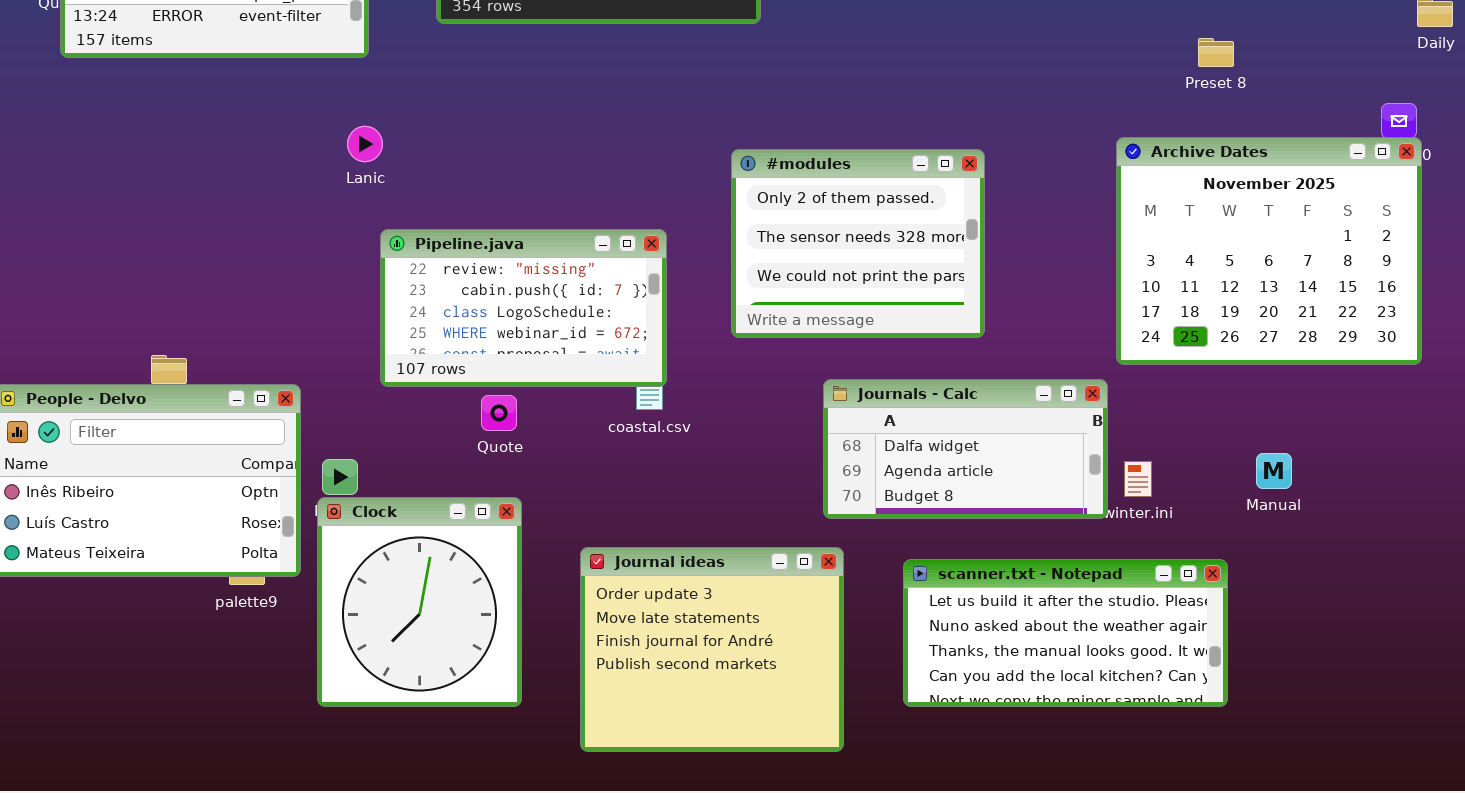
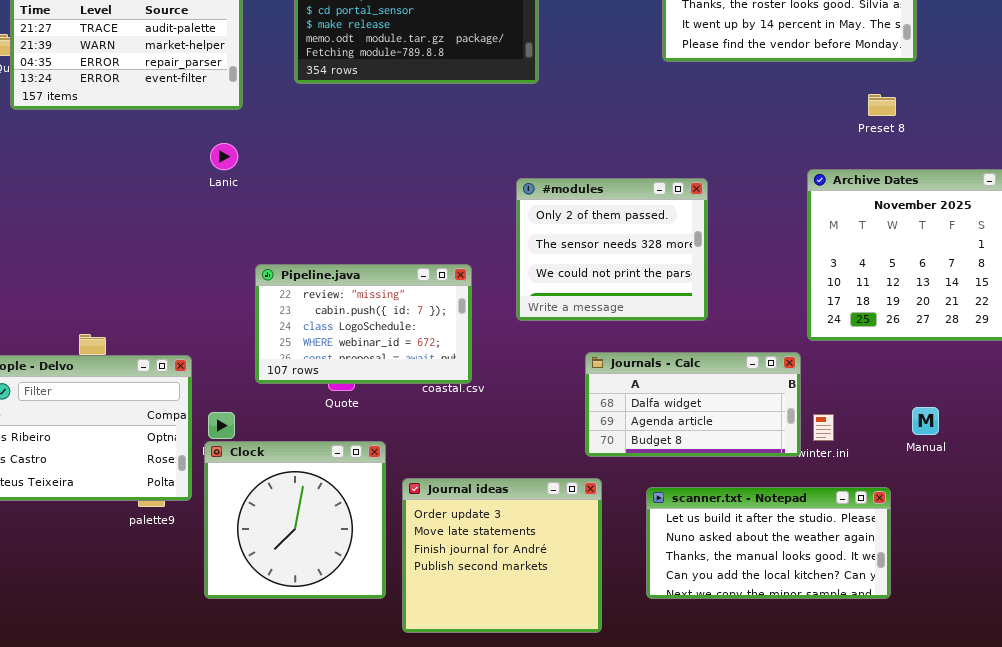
Lanic: [347,126,383,162] -> [210,143,238,170], moved
Pipeline.java: [380,229,667,387] -> [255,264,472,384], moved
Clock: [317,497,522,707] -> [204,441,386,599], resized

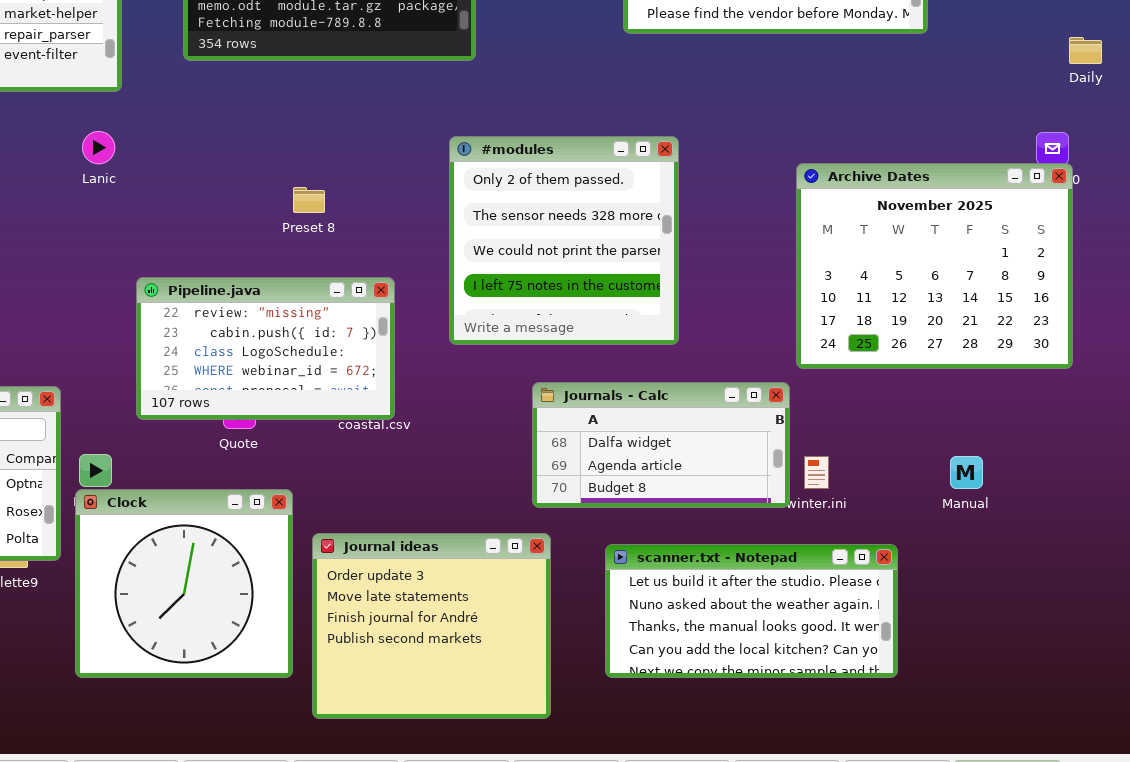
Preset 8: [868,94,896,116] -> [293,187,325,213], moved
#modules: [516,178,708,321] -> [449,136,679,345], resized
Manual: [912,407,939,435] -> [950,456,983,489], moved

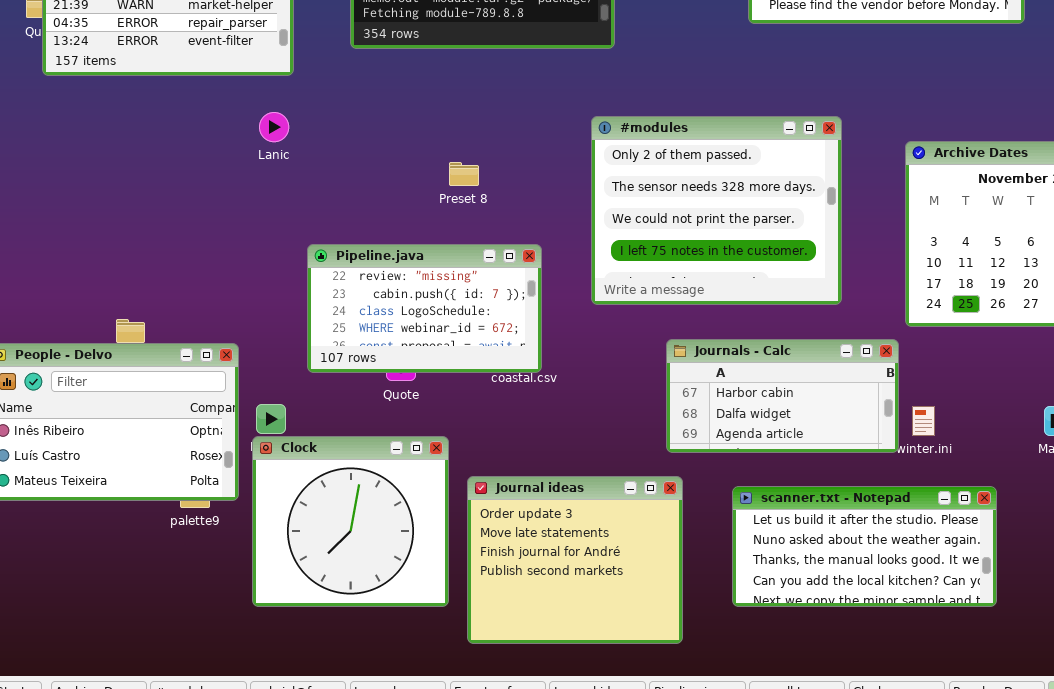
#modules: [449,136,679,345] -> [591,116,842,305], resized
Journals - Calc: [532,382,790,508] -> [666,339,899,453], scrolled up 1 row

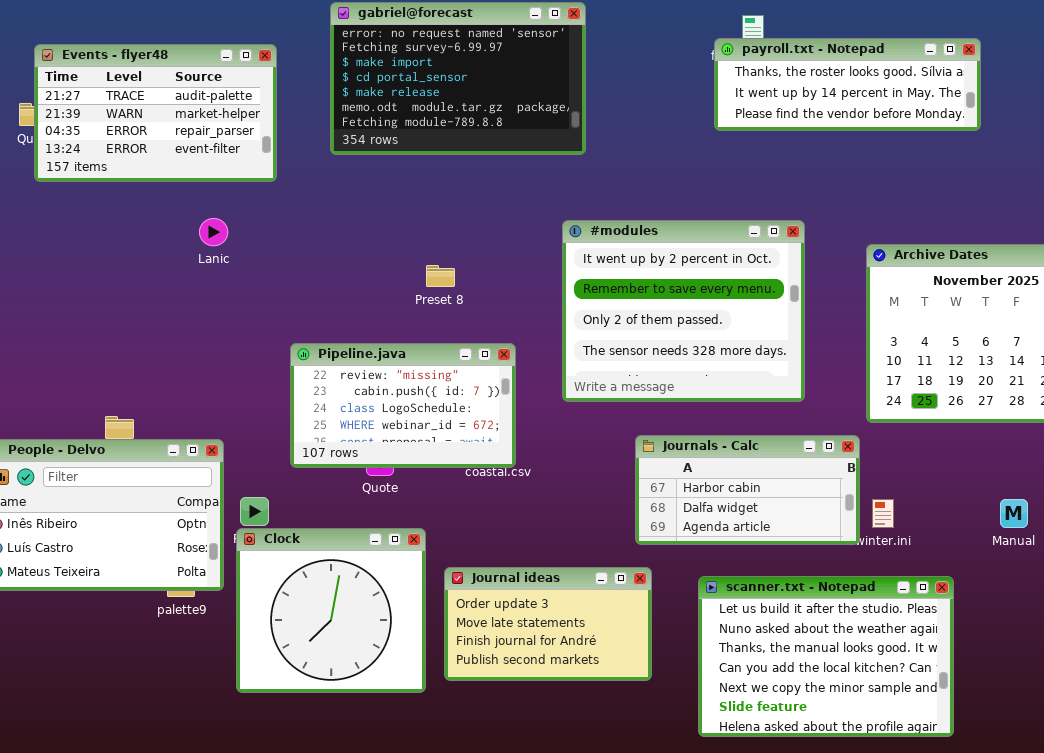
Lanic: [259,112,289,142] -> [199,218,228,246], moved
#modules: [591,116,842,305] -> [562,220,805,402], scrolled up 2 rows
Journal ideas: [467,476,683,644] -> [444,567,652,681], resized
scanner.txt - Notepad: [732,486,997,607] -> [698,576,954,737], resized

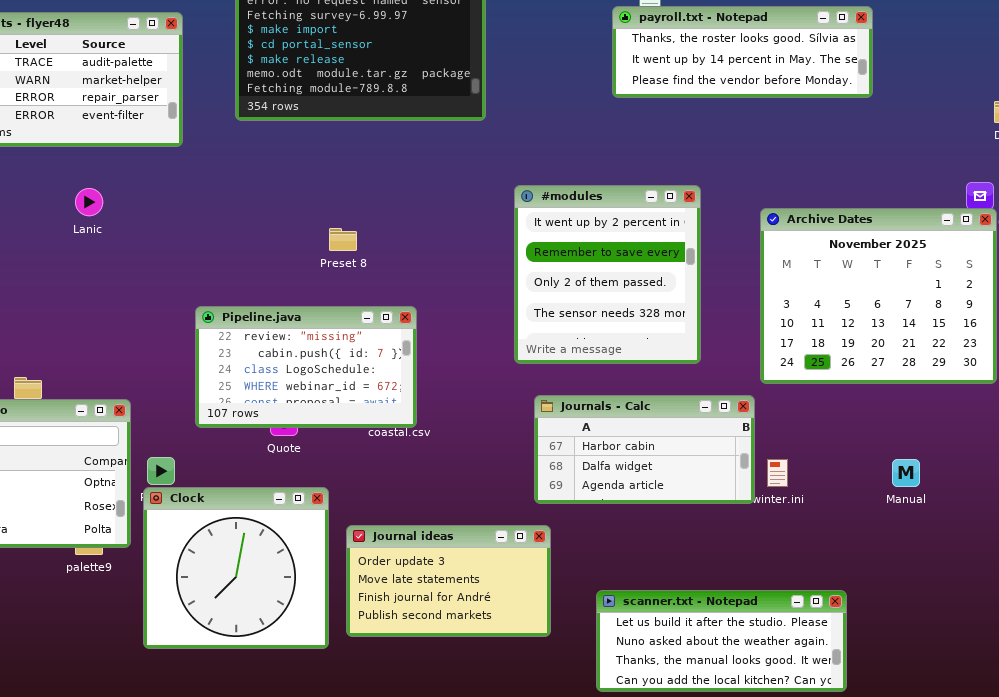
Lanic: [199,218,228,246] -> [75,188,103,216], moved
#modules: [562,220,805,402] -> [514,185,701,364], resized
scanner.txt - Notepad: [698,576,954,737] -> [596,590,847,692], resized

